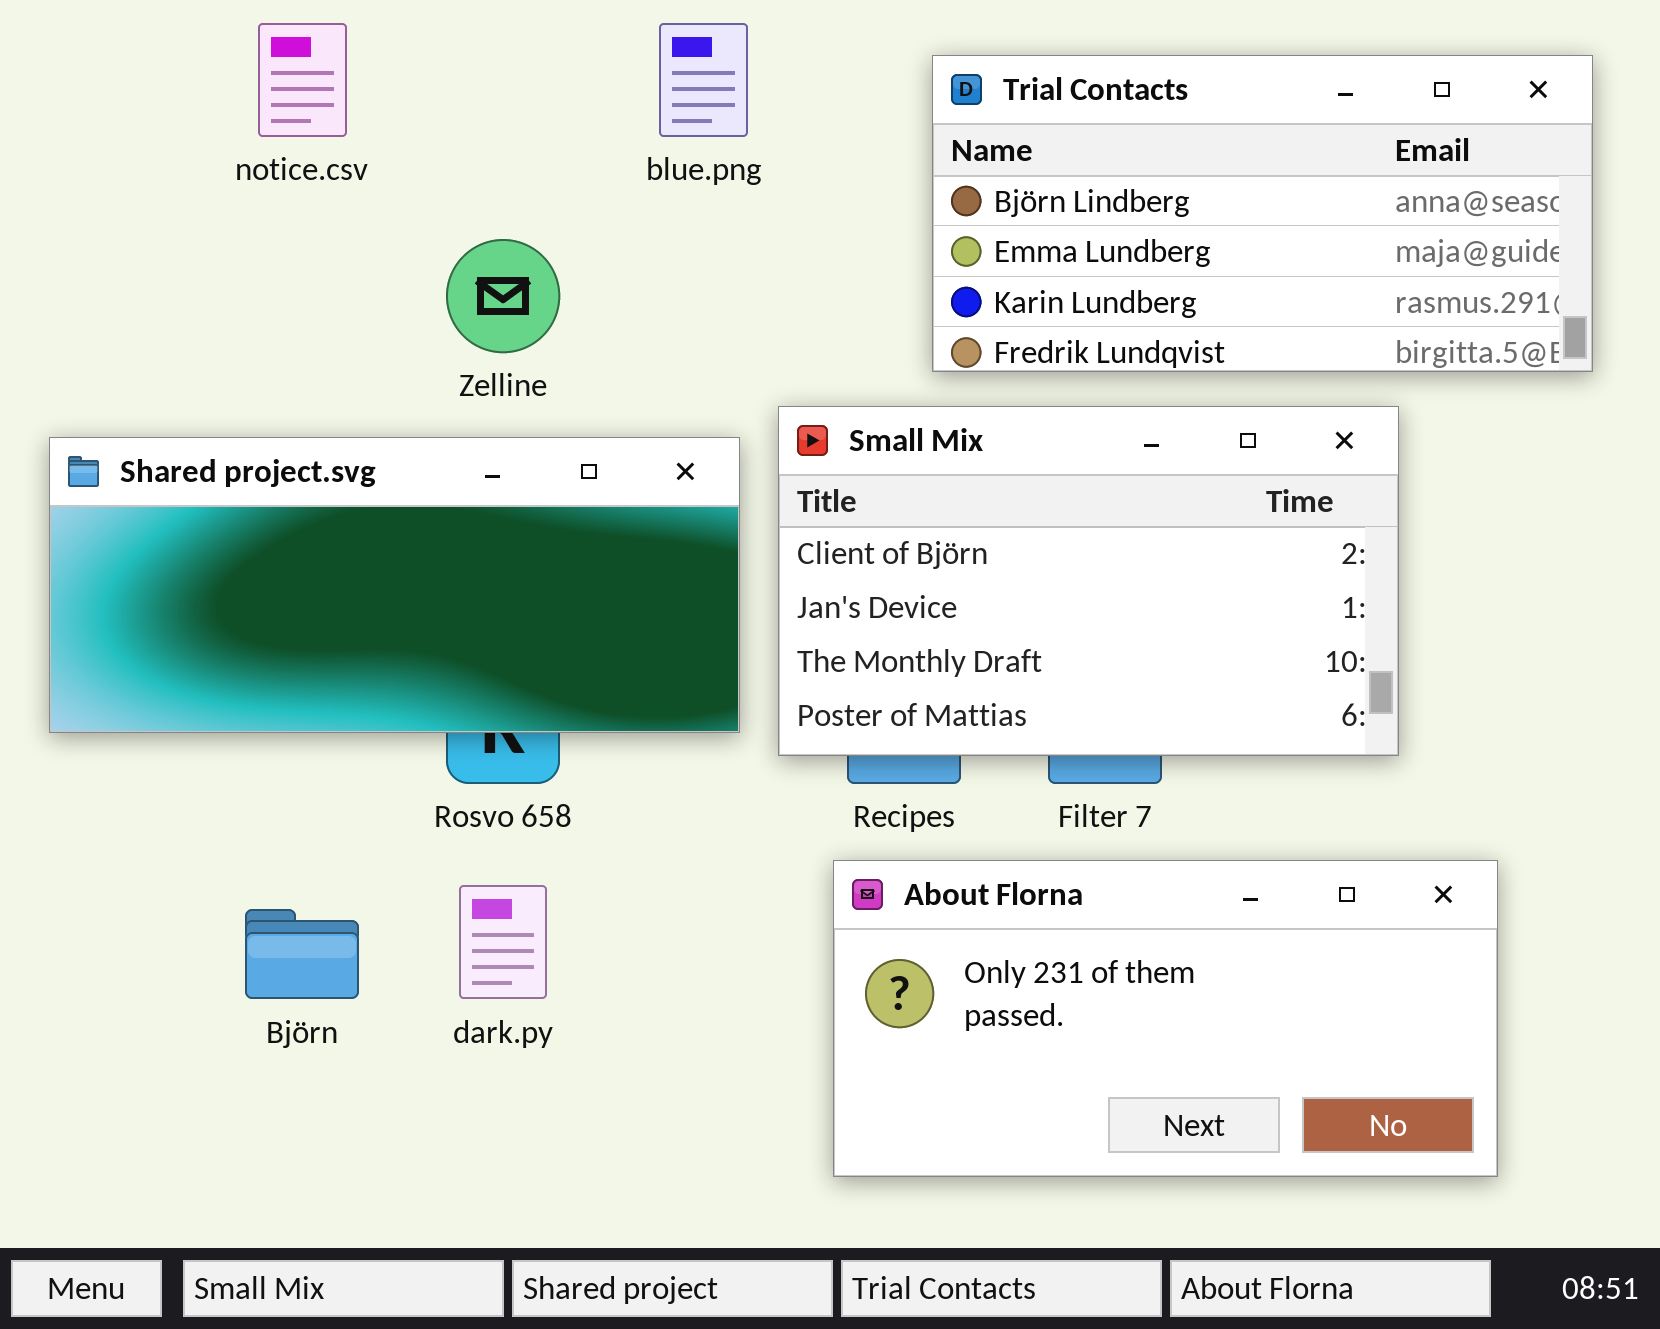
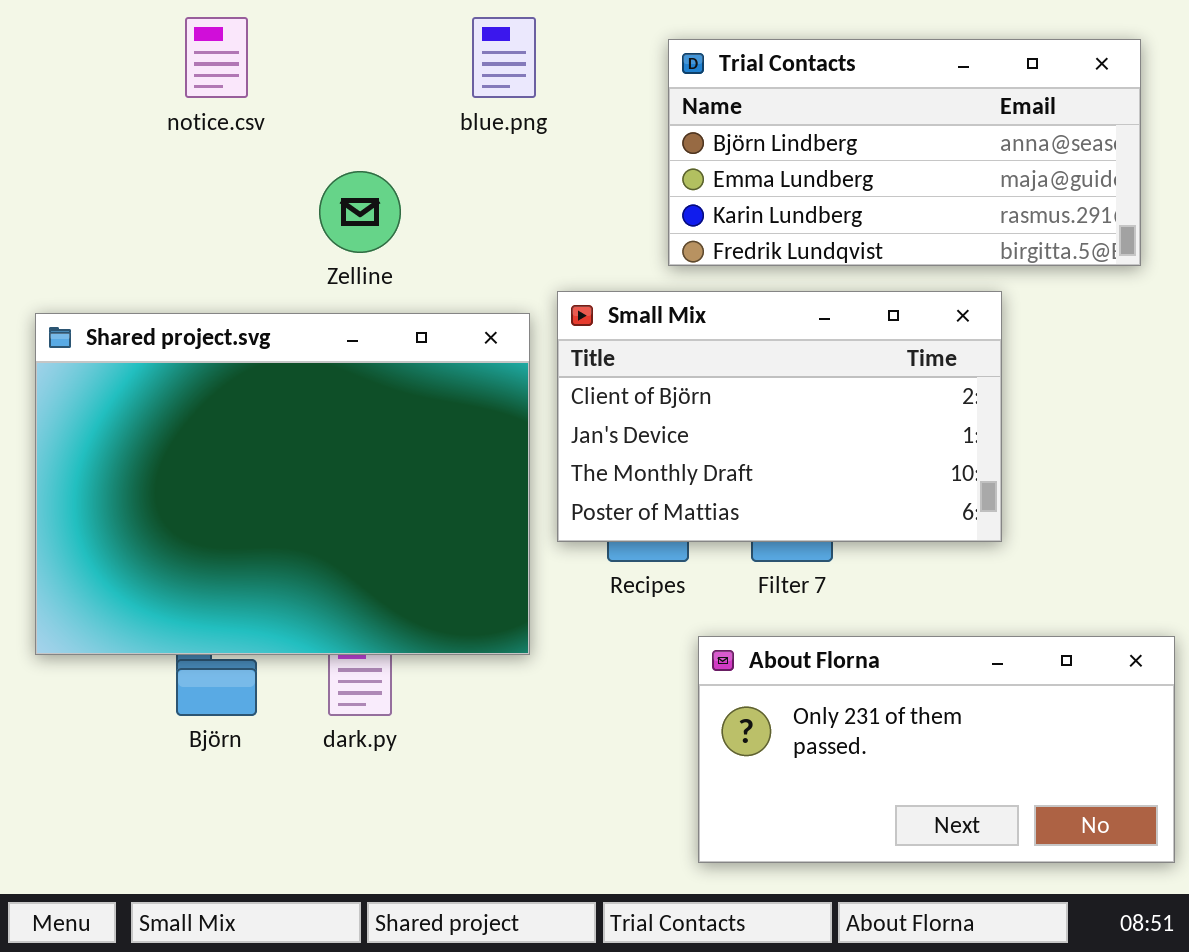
Shared project.svg: [49,437,740,733] -> [35,313,530,655], resized
About Florna: [833,860,1498,1177] -> [698,636,1175,863], moved

